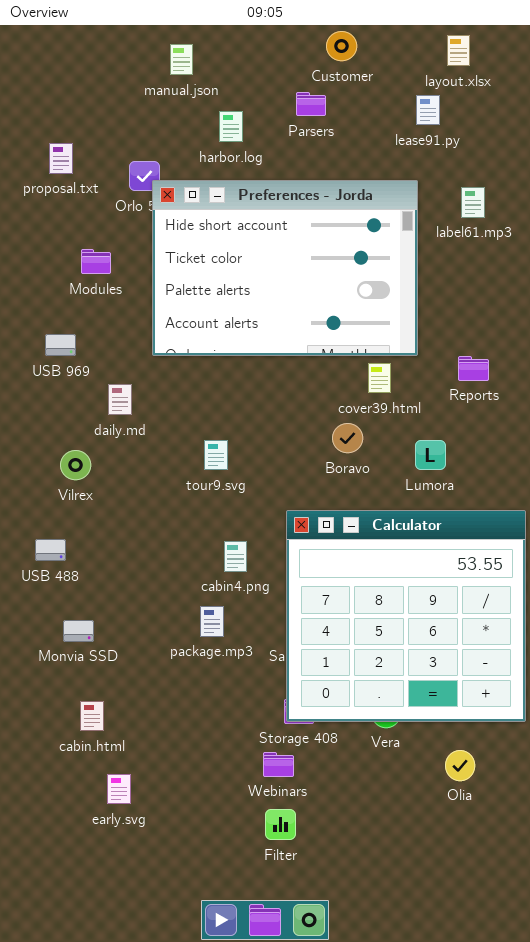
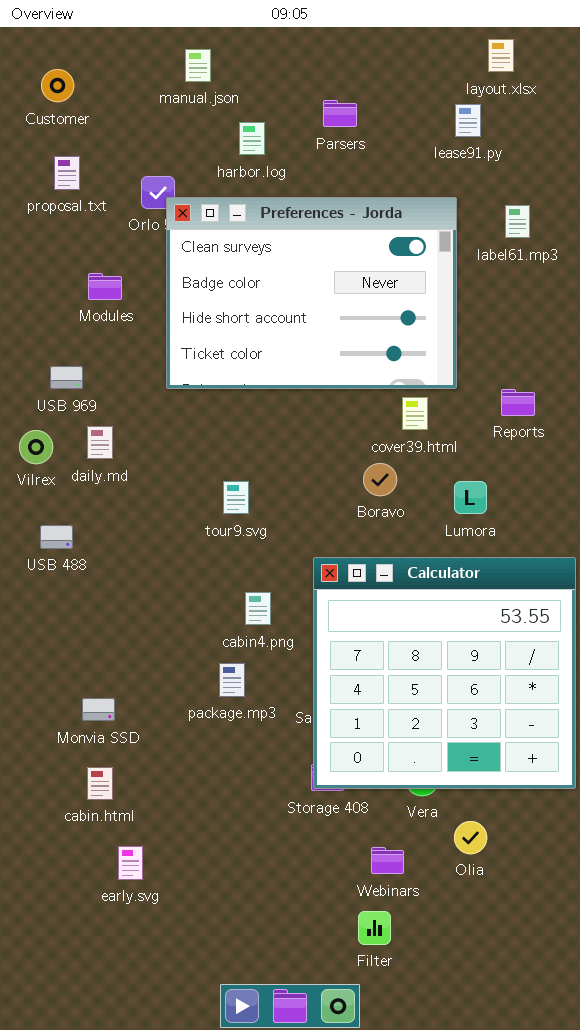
Customer: [326,31,357,61] -> [41,69,74,102], moved
Preferences - Jorda: [152,180,418,356] -> [166,197,457,389], scrolled up 2 rows
daily.md: [108,384,132,415] -> [87,426,113,459], moved
Vilrex: [60,450,91,480] -> [19,430,53,464], moved
USB 488: [35,539,66,561] -> [40,525,73,549], moved
Monvia SSD: [63,620,94,642] -> [82,698,115,721], moved
Olia: [445,750,475,781] -> [454,821,487,854], moved
Webinars: [263,752,294,777] -> [371,847,404,874], moved
Filter: [265,809,296,840] -> [358,911,391,945], moved

